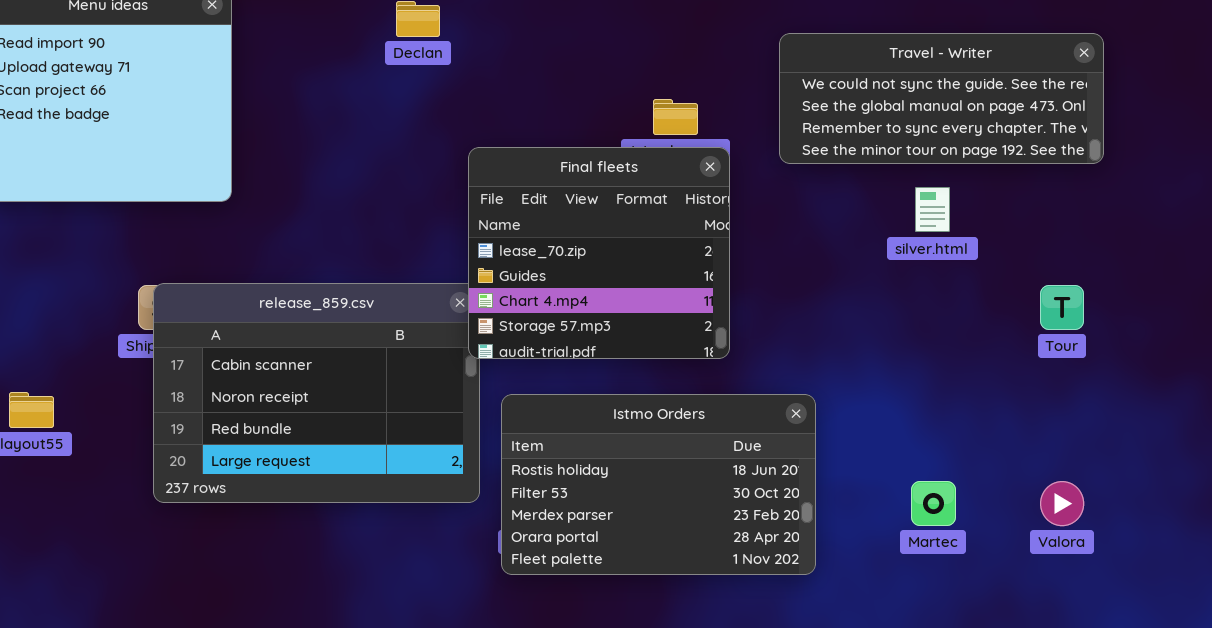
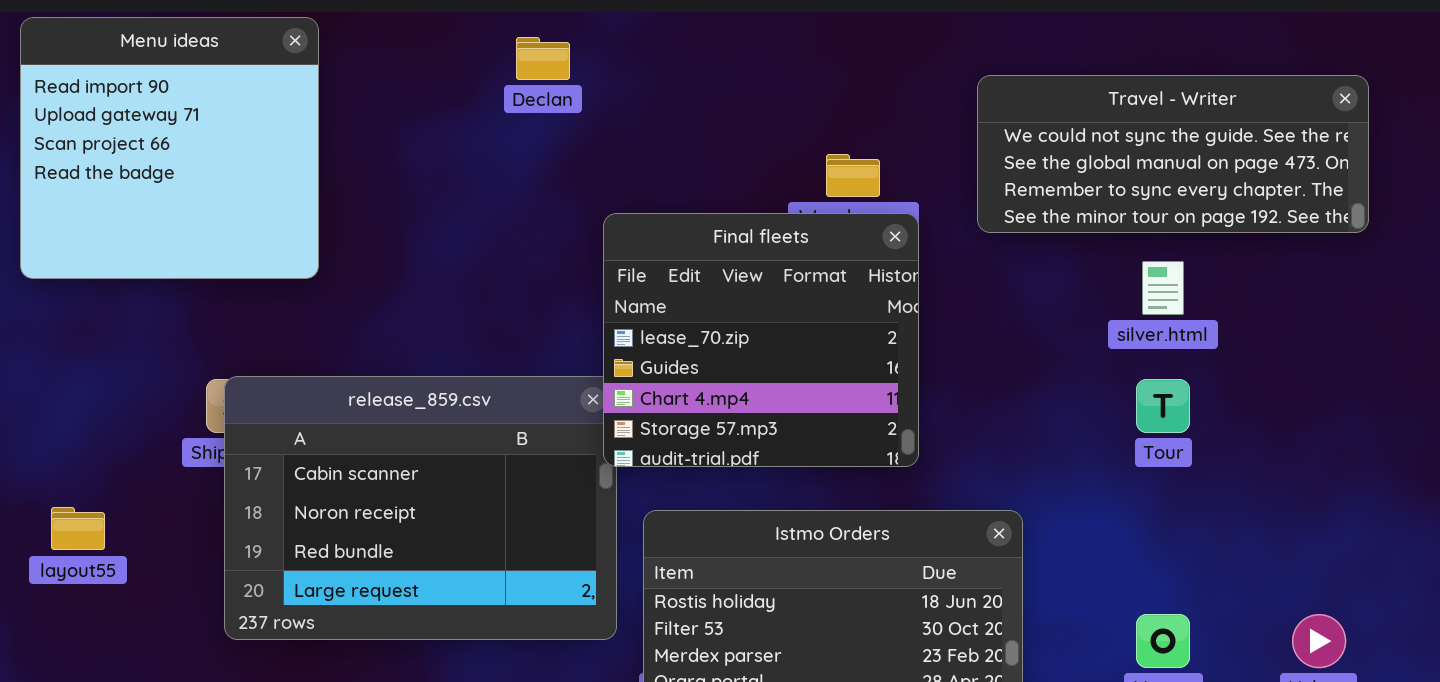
Tour: [1040,285,1084,330] -> [1136,379,1190,433], moved

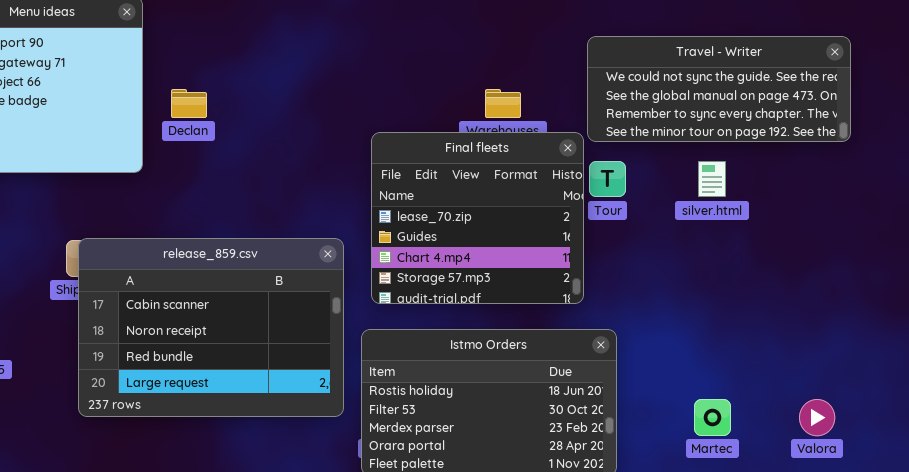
Declan: [516,37,570,80] -> [171,89,207,118], moved
Final fleets: [603,213,919,467] -> [371,132,584,304], moved
Tour: [1136,379,1190,433] -> [589,161,626,197], moved

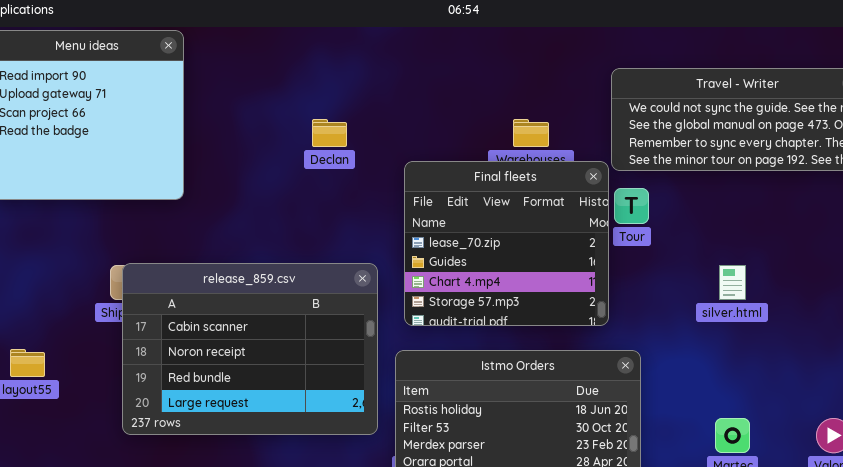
Declan: [171,89,207,118] -> [312,119,347,147], moved
silver.html: [698,161,726,197] -> [719,265,746,300], moved

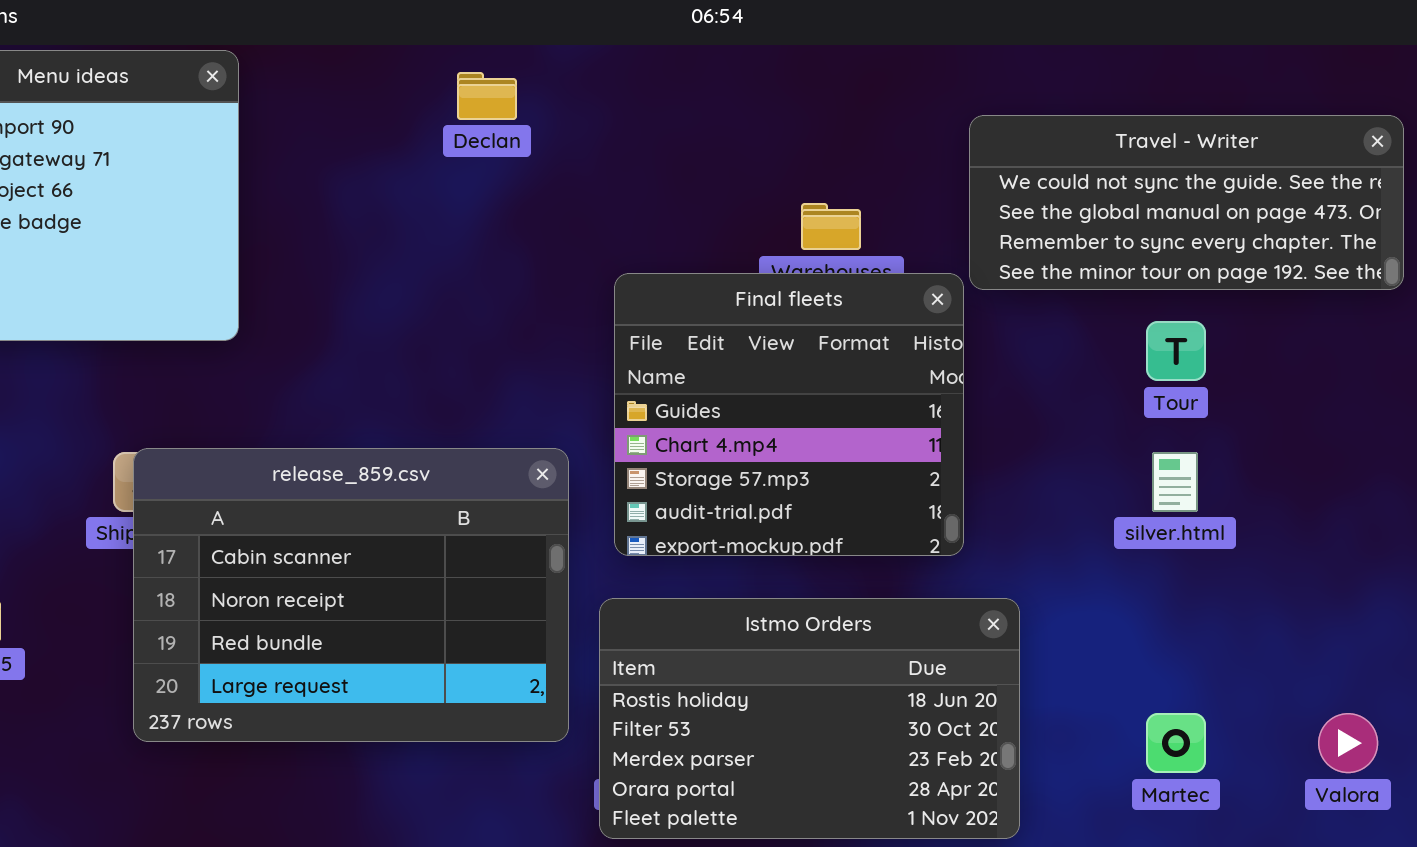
Declan: [312,119,347,147] -> [457,72,517,120], moved
Final fleets: [404,161,609,326] -> [614,273,964,556], scrolled down 1 row
Tour: [614,188,649,224] -> [1146,321,1206,381], moved

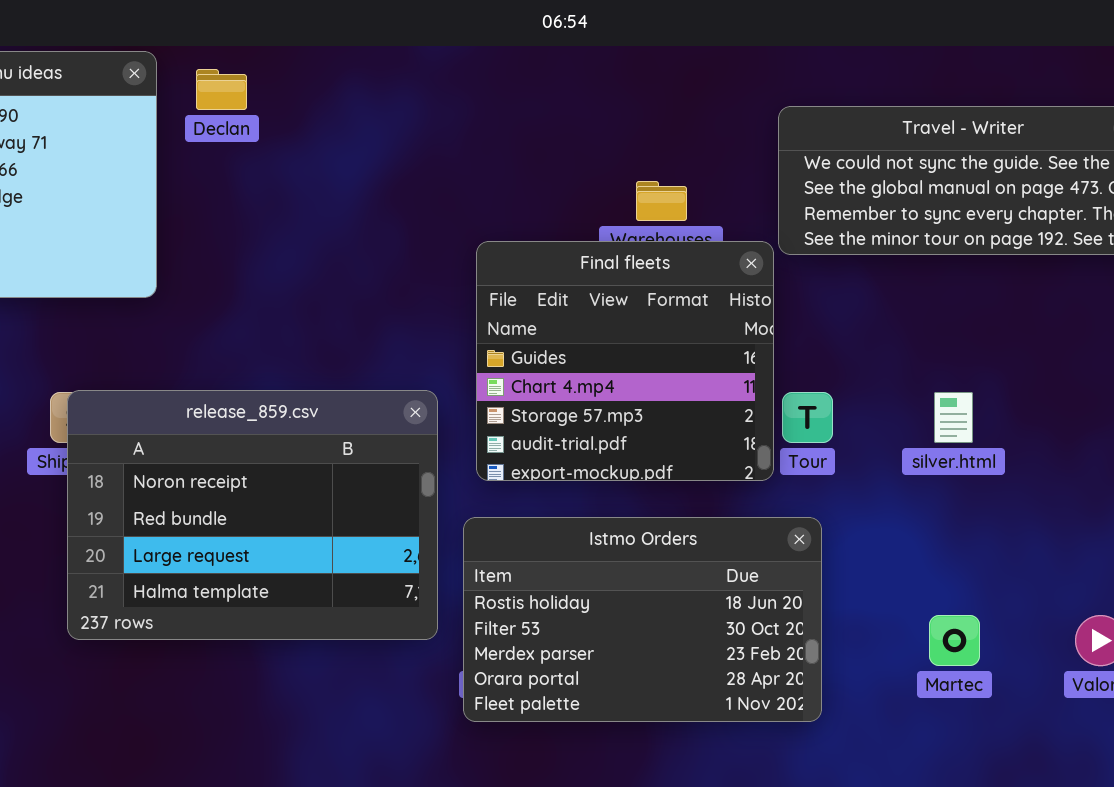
Declan: [457,72,517,120] -> [196,69,247,110], moved
Tour: [1146,321,1206,381] -> [782,392,833,443], moved
release_859.csv: [133,448,569,742] -> [67,390,438,640], scrolled down 1 row

